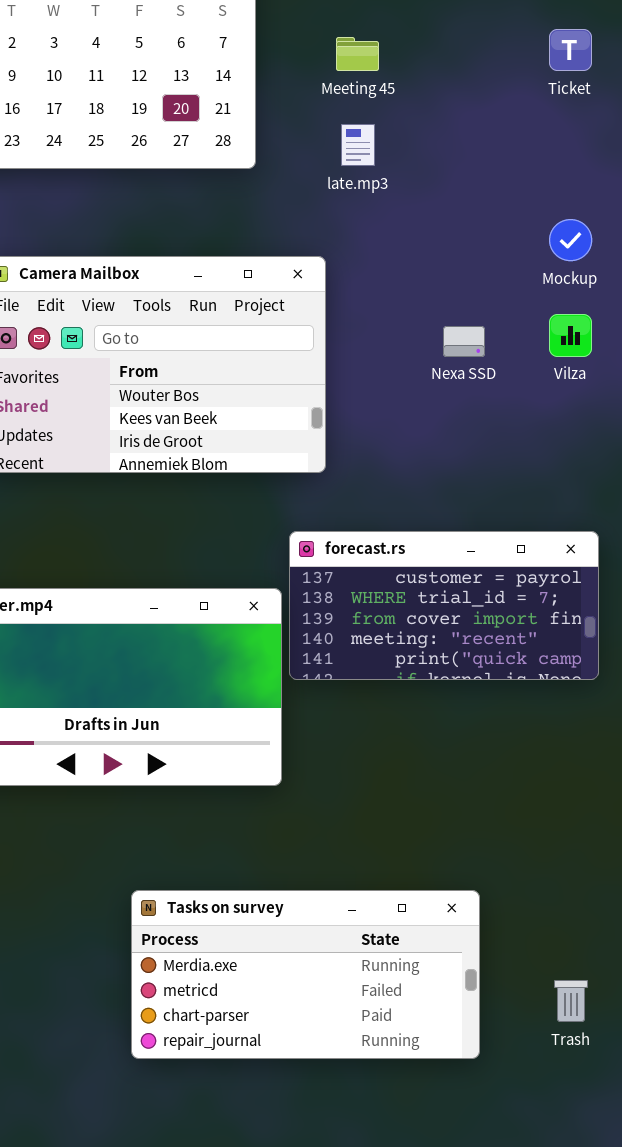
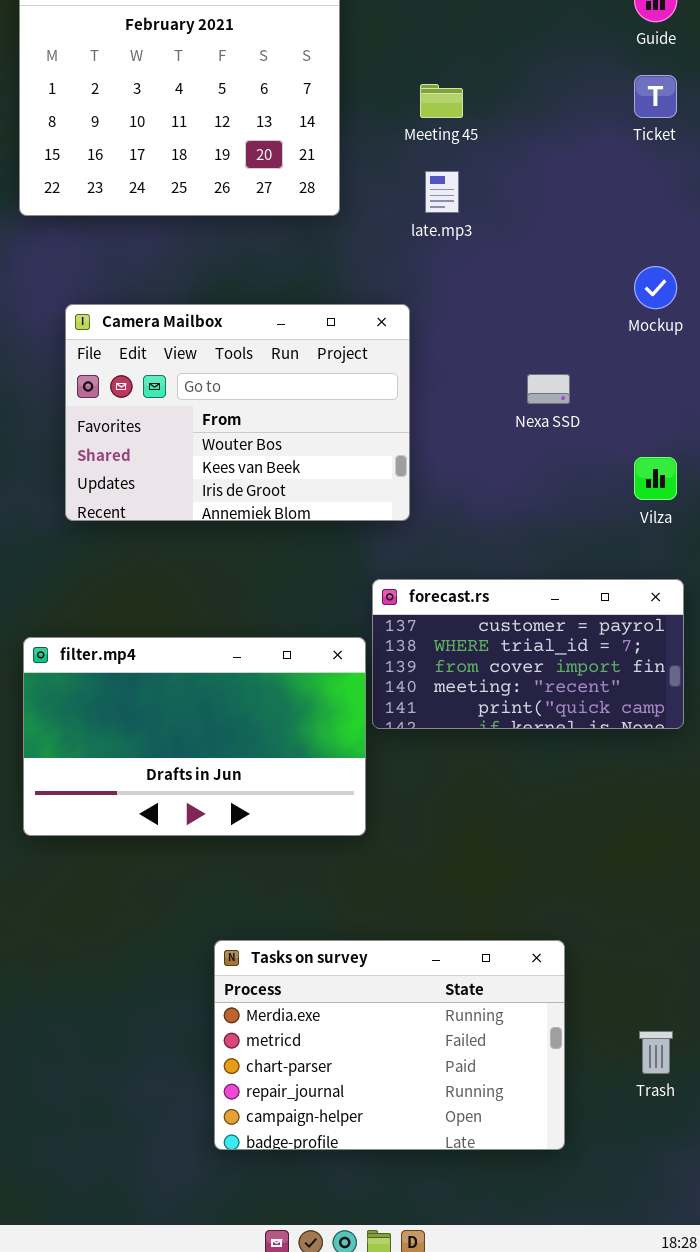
Vilza: [549,314,592,357] -> [634,457,677,500], moved
Tasks on survey: [131,890,480,1059] -> [214,940,565,1150], resized

